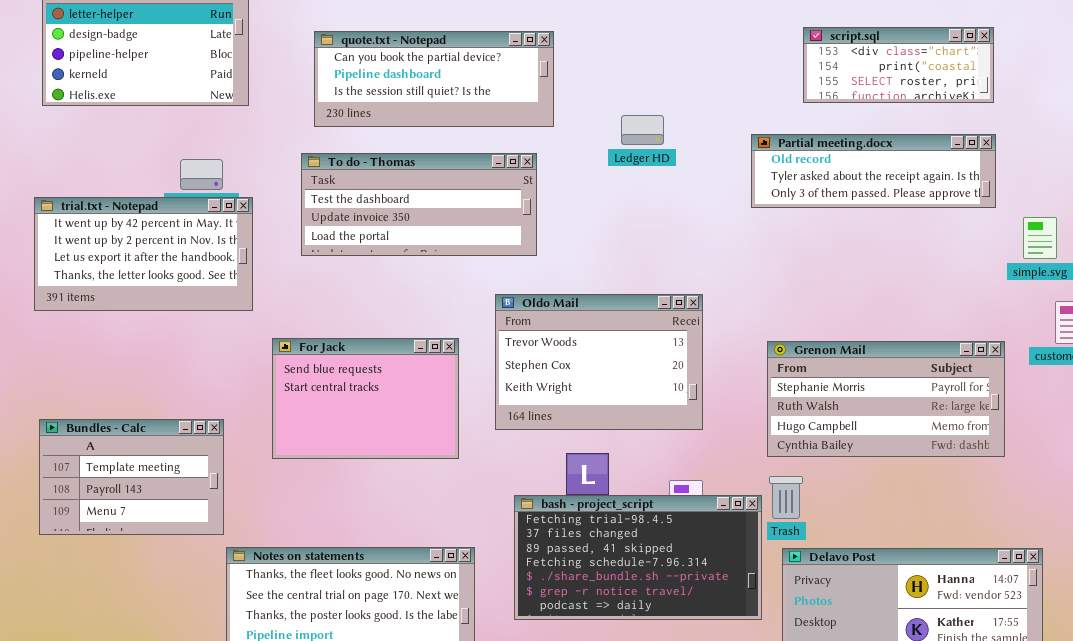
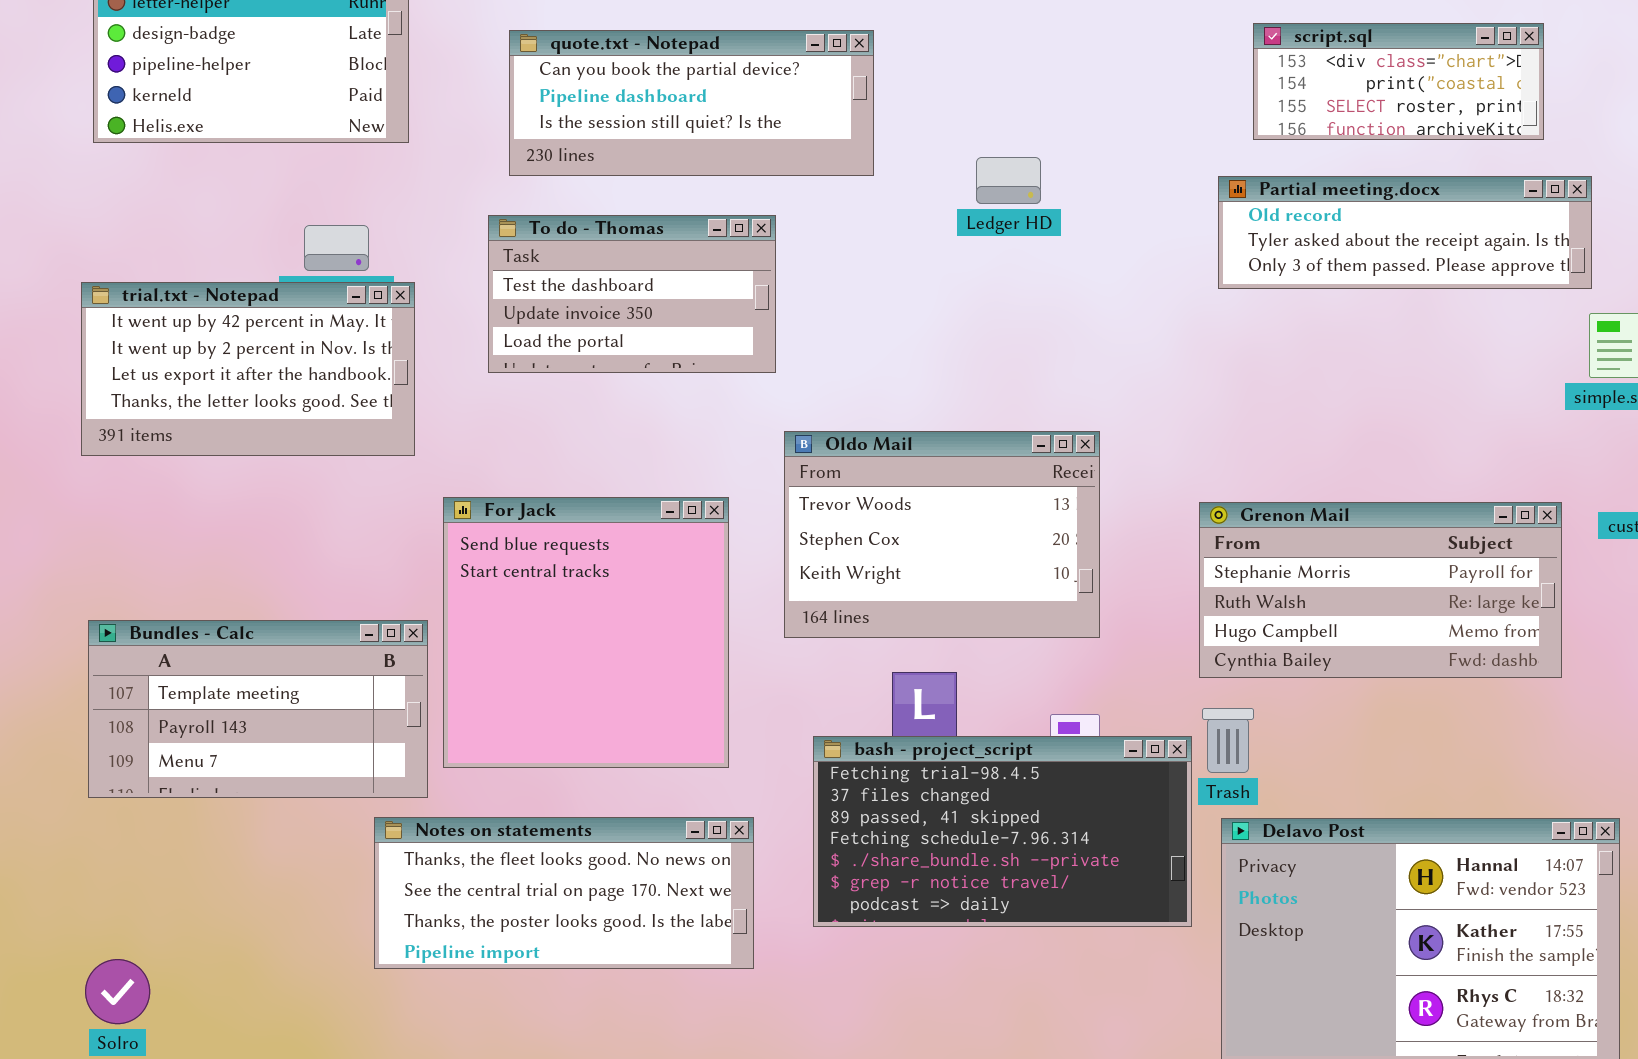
Partial meeting.docx: [751,134,996,208] -> [1218,176,1592,289], moved
To do - Thomas: [301,153,537,256] -> [488,215,776,373], resized
For Jack: [272,338,459,459] -> [443,497,729,768], resized
Bundles - Calc: [39,419,224,535] -> [88,620,428,798], resized

